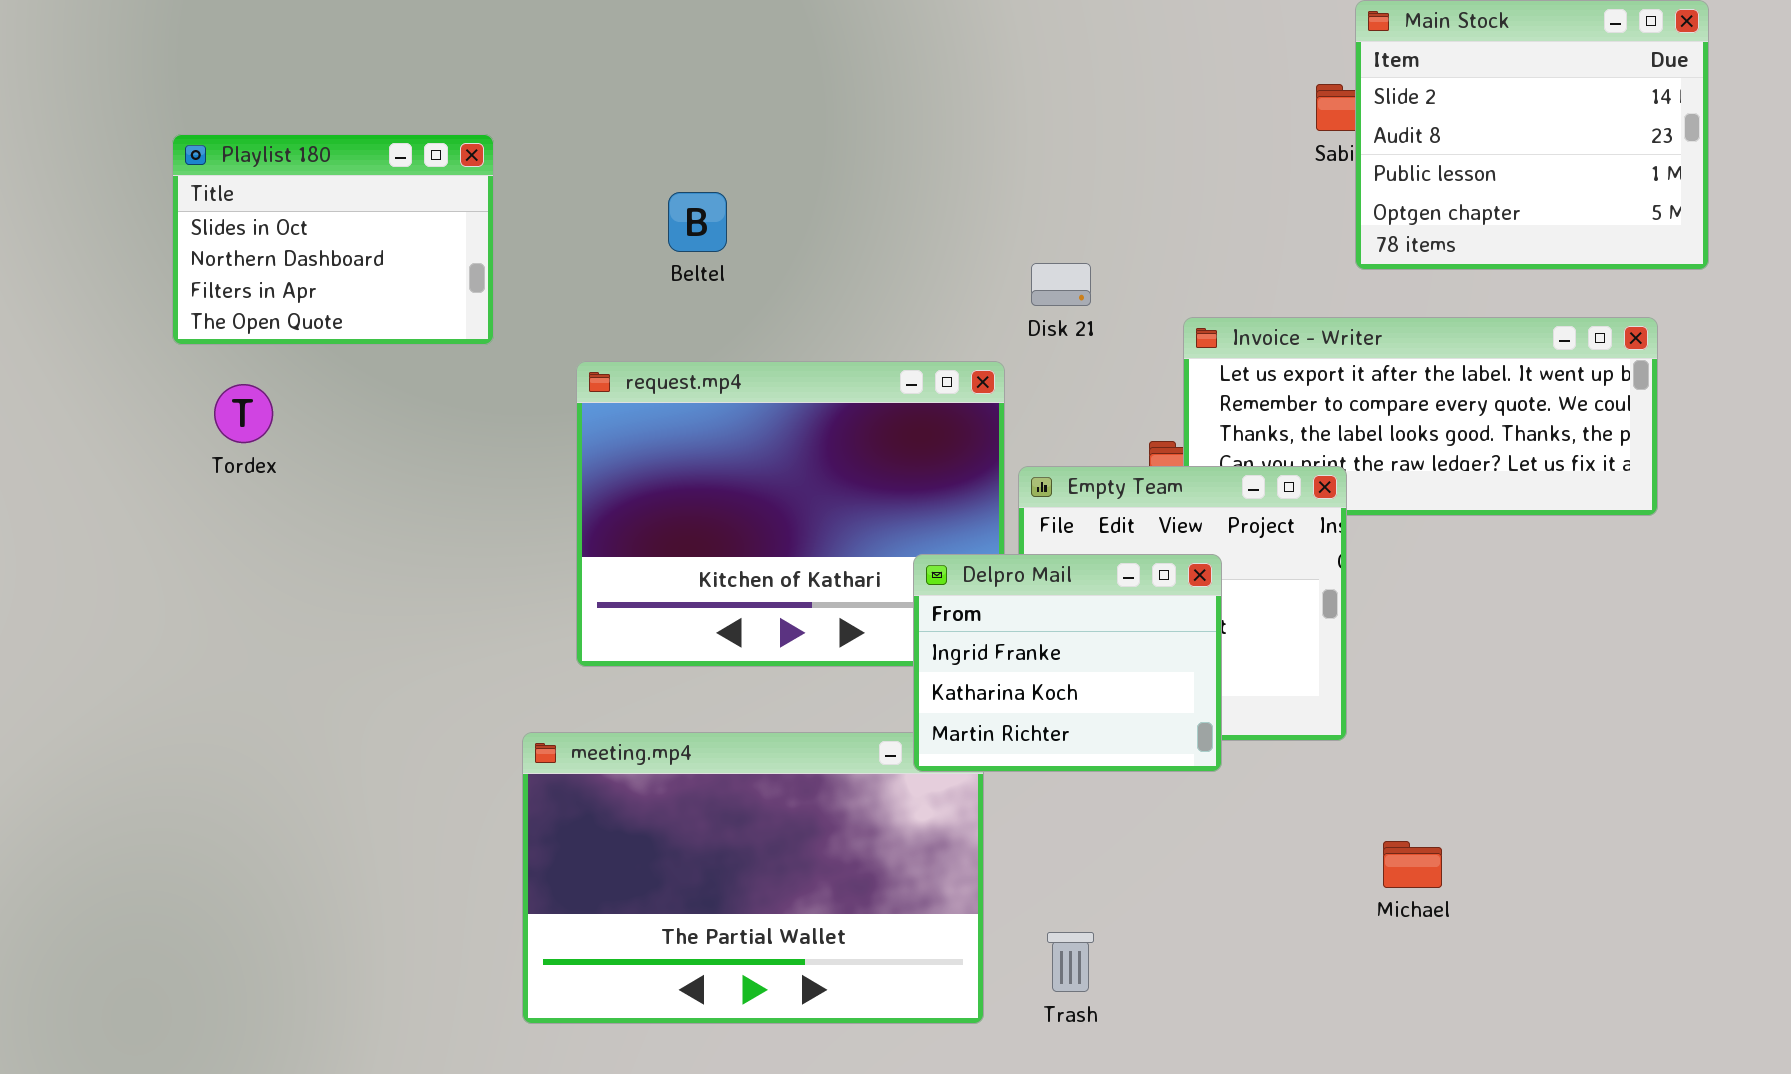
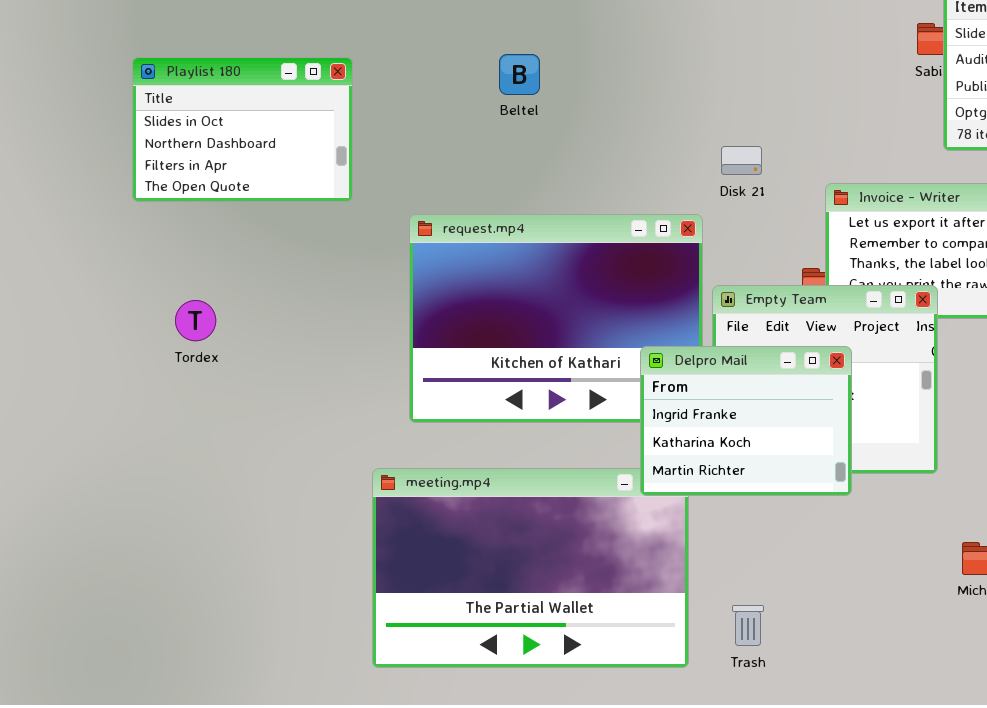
Beltel: [668,192,727,252] -> [499,54,540,95], moved
Tordex: [214,384,273,443] -> [175,300,216,341], moved

